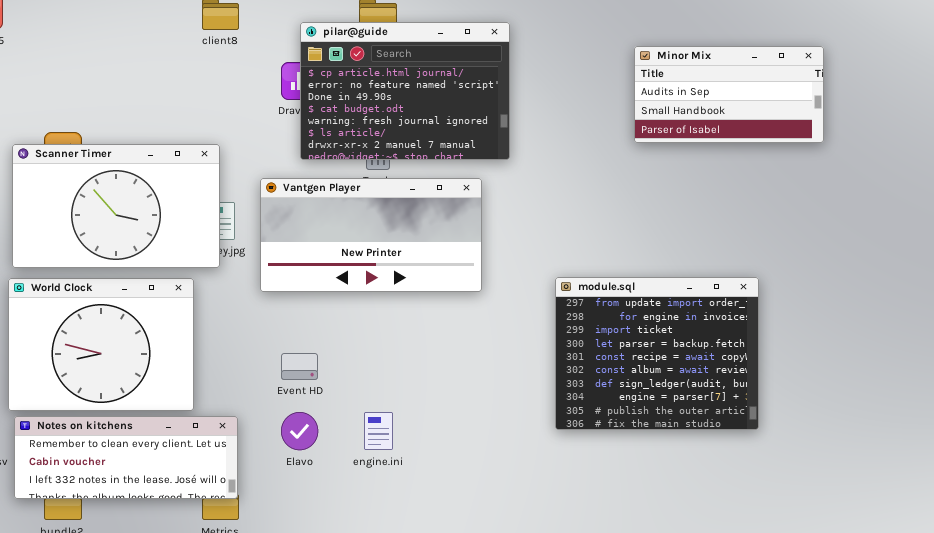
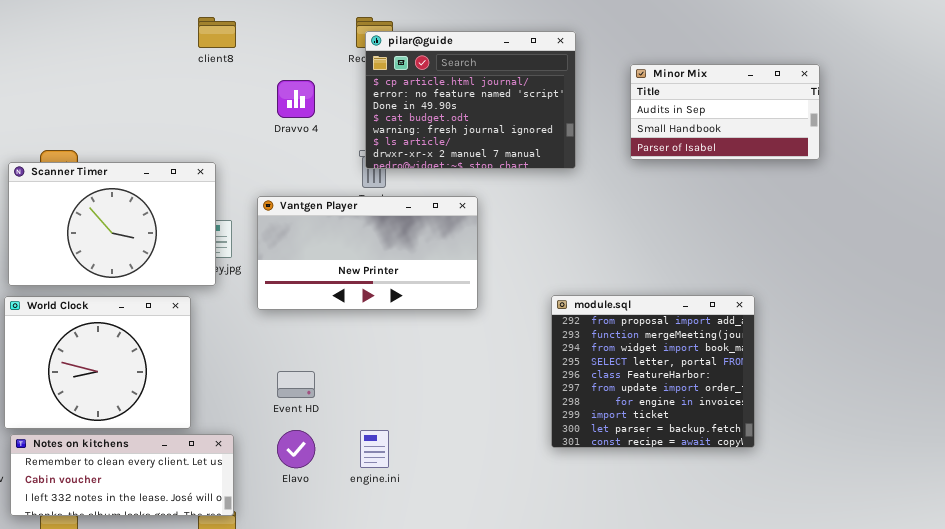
pilar@guide: [300,22,510,160] -> [365,31,576,169], moved
module.sql: [555,277,759,430] -> [551,295,755,448], scrolled up 5 rows

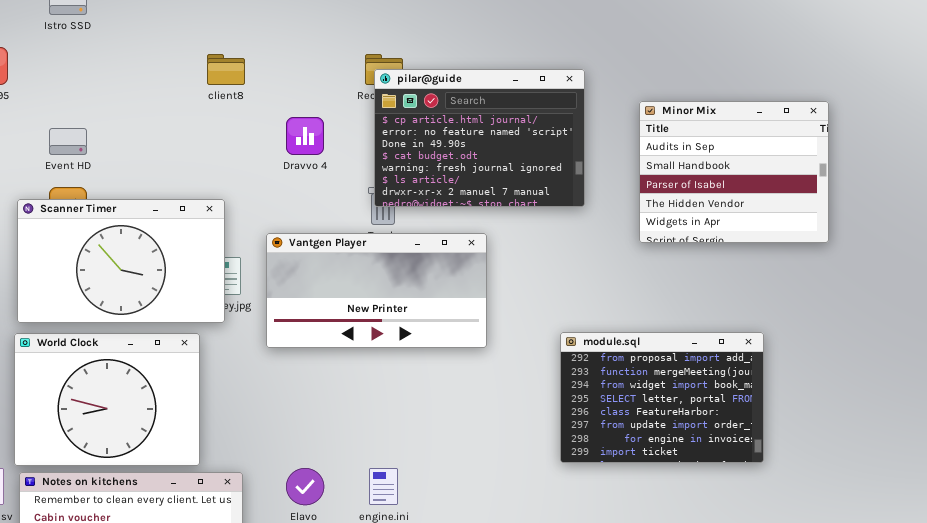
Minor Mix: [630,64,820,160] -> [639,101,829,243], resized
module.sql: [551,295,755,448] -> [560,332,764,463], resized
Event HD: [277,371,315,398] -> [49,128,87,155], moved

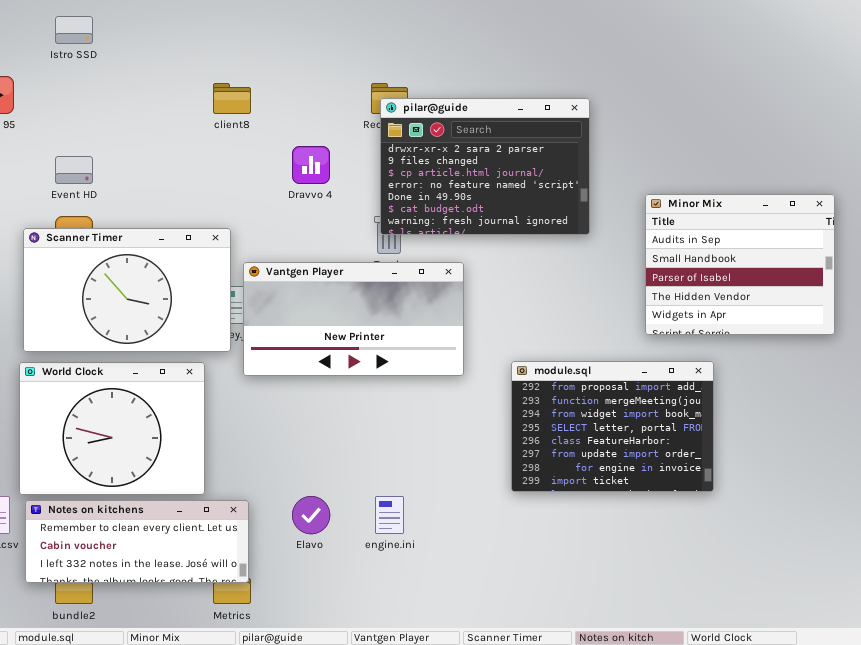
pilar@guide: [374,69,585,207] -> [380,98,590,235], scrolled up 2 rows
Minor Mix: [639,101,829,243] -> [645,194,835,335], moved
Vantgen Player: [266,233,487,348] -> [243,262,464,376], moved
module.sql: [560,332,764,463] -> [511,361,714,492], moved

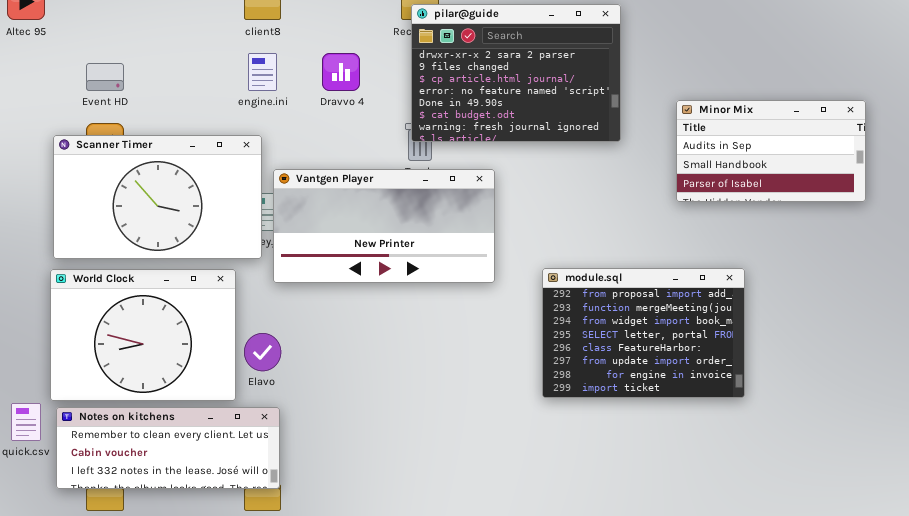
Minor Mix: [645,194,835,335] -> [676,100,866,202], resized
Elavo: [292,496,330,534] -> [244,333,281,371], moved
engine.ini: [375,496,404,534] -> [248,53,277,91], moved

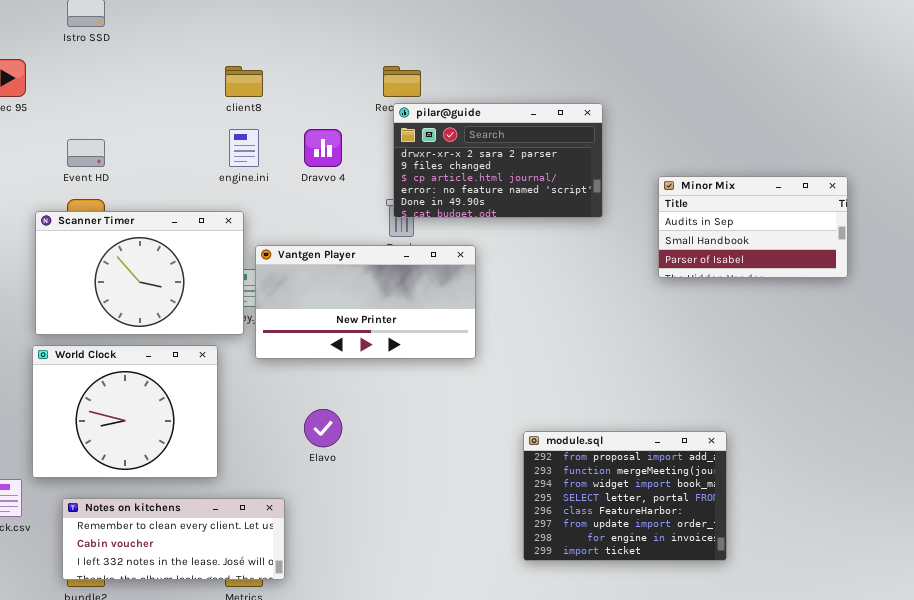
pilar@guide: [411,4,621,142] -> [393,103,603,218], resized
module.sql: [542,268,745,398] -> [523,431,727,561], moved
Elavo: [244,333,281,371] -> [304,409,342,447], moved
Notes on kitchens: [56,407,280,489] -> [62,498,285,580], moved

